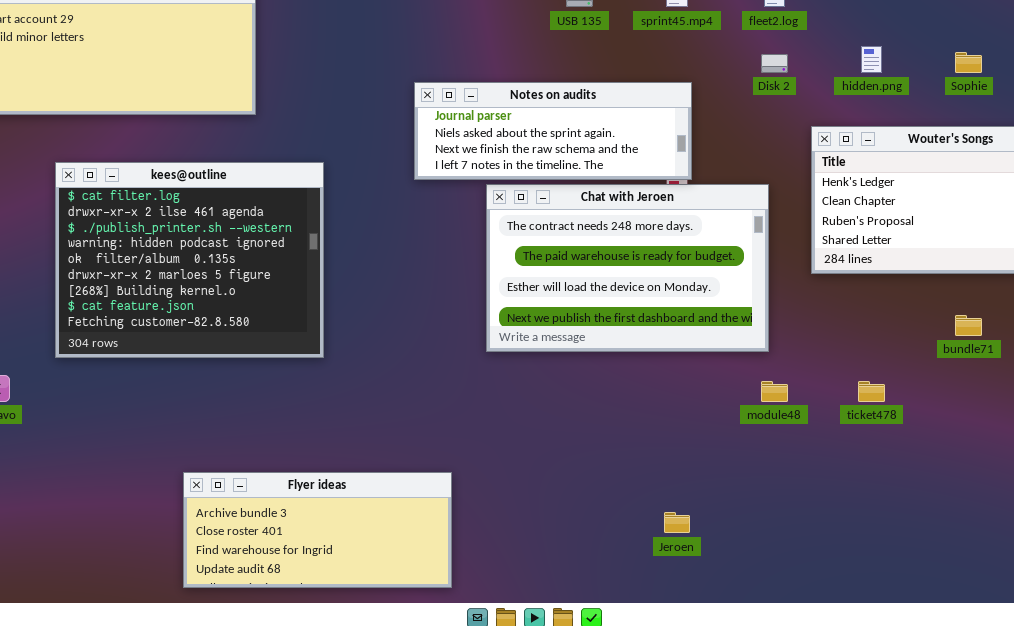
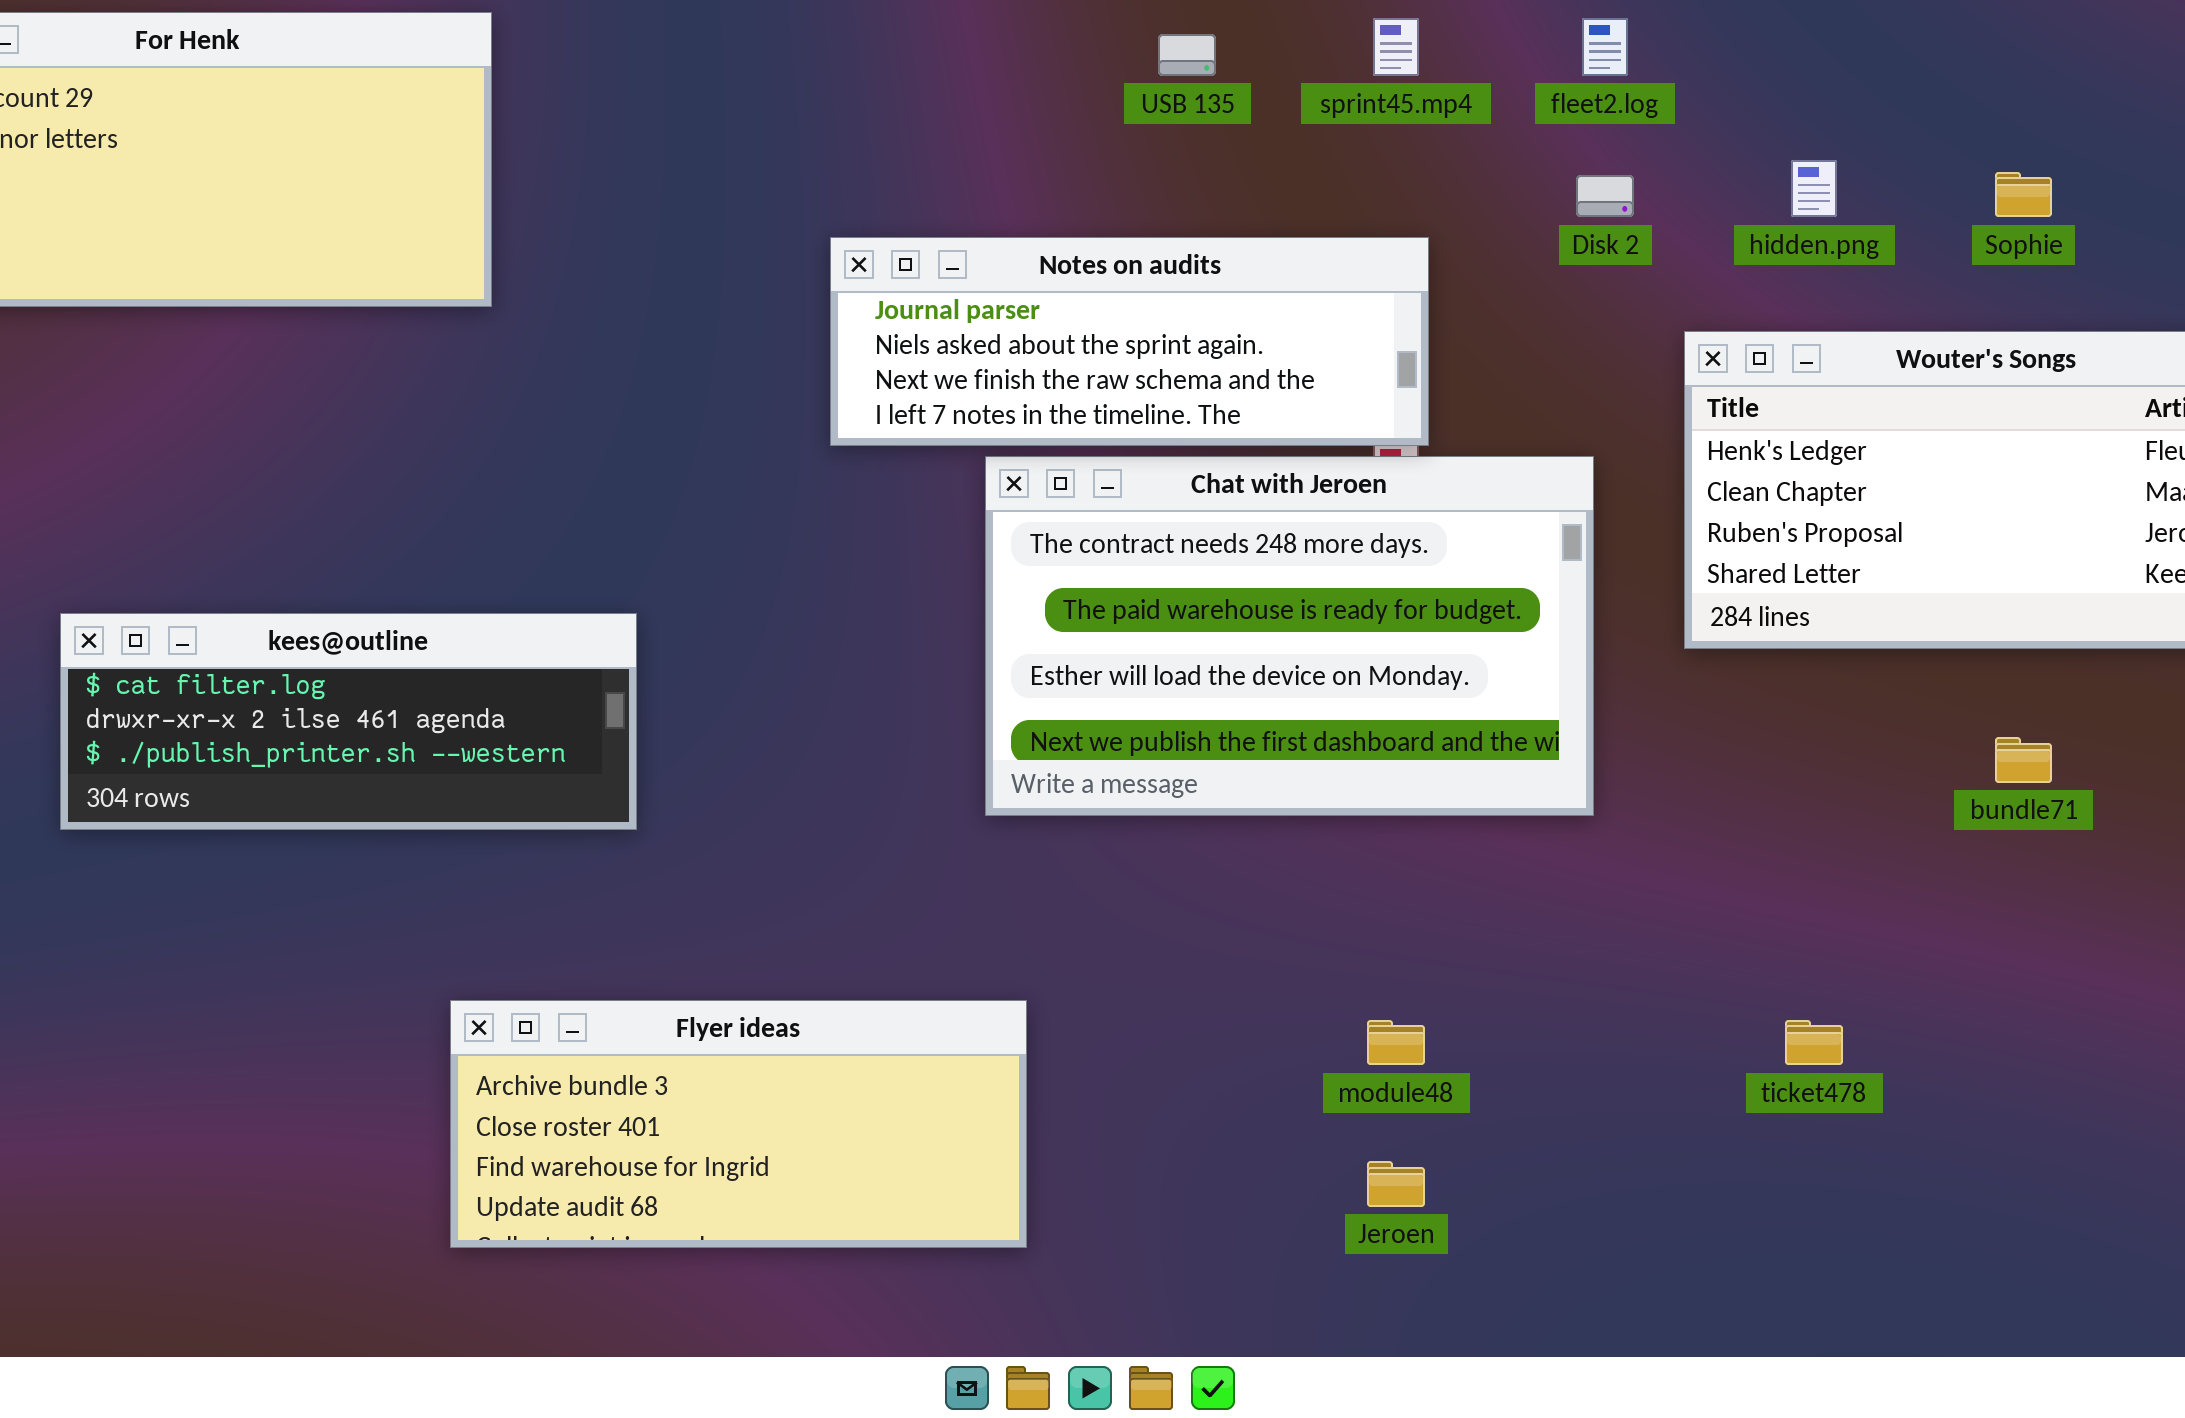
kees@outline: [55,162,324,358] -> [60,613,637,830], resized
module48: [761,381,788,402] -> [1367,1020,1425,1065], moved
ticket478: [858,381,885,402] -> [1785,1020,1843,1065], moved
Flyer ideas: [183,472,452,588] -> [450,1000,1027,1248], moved

